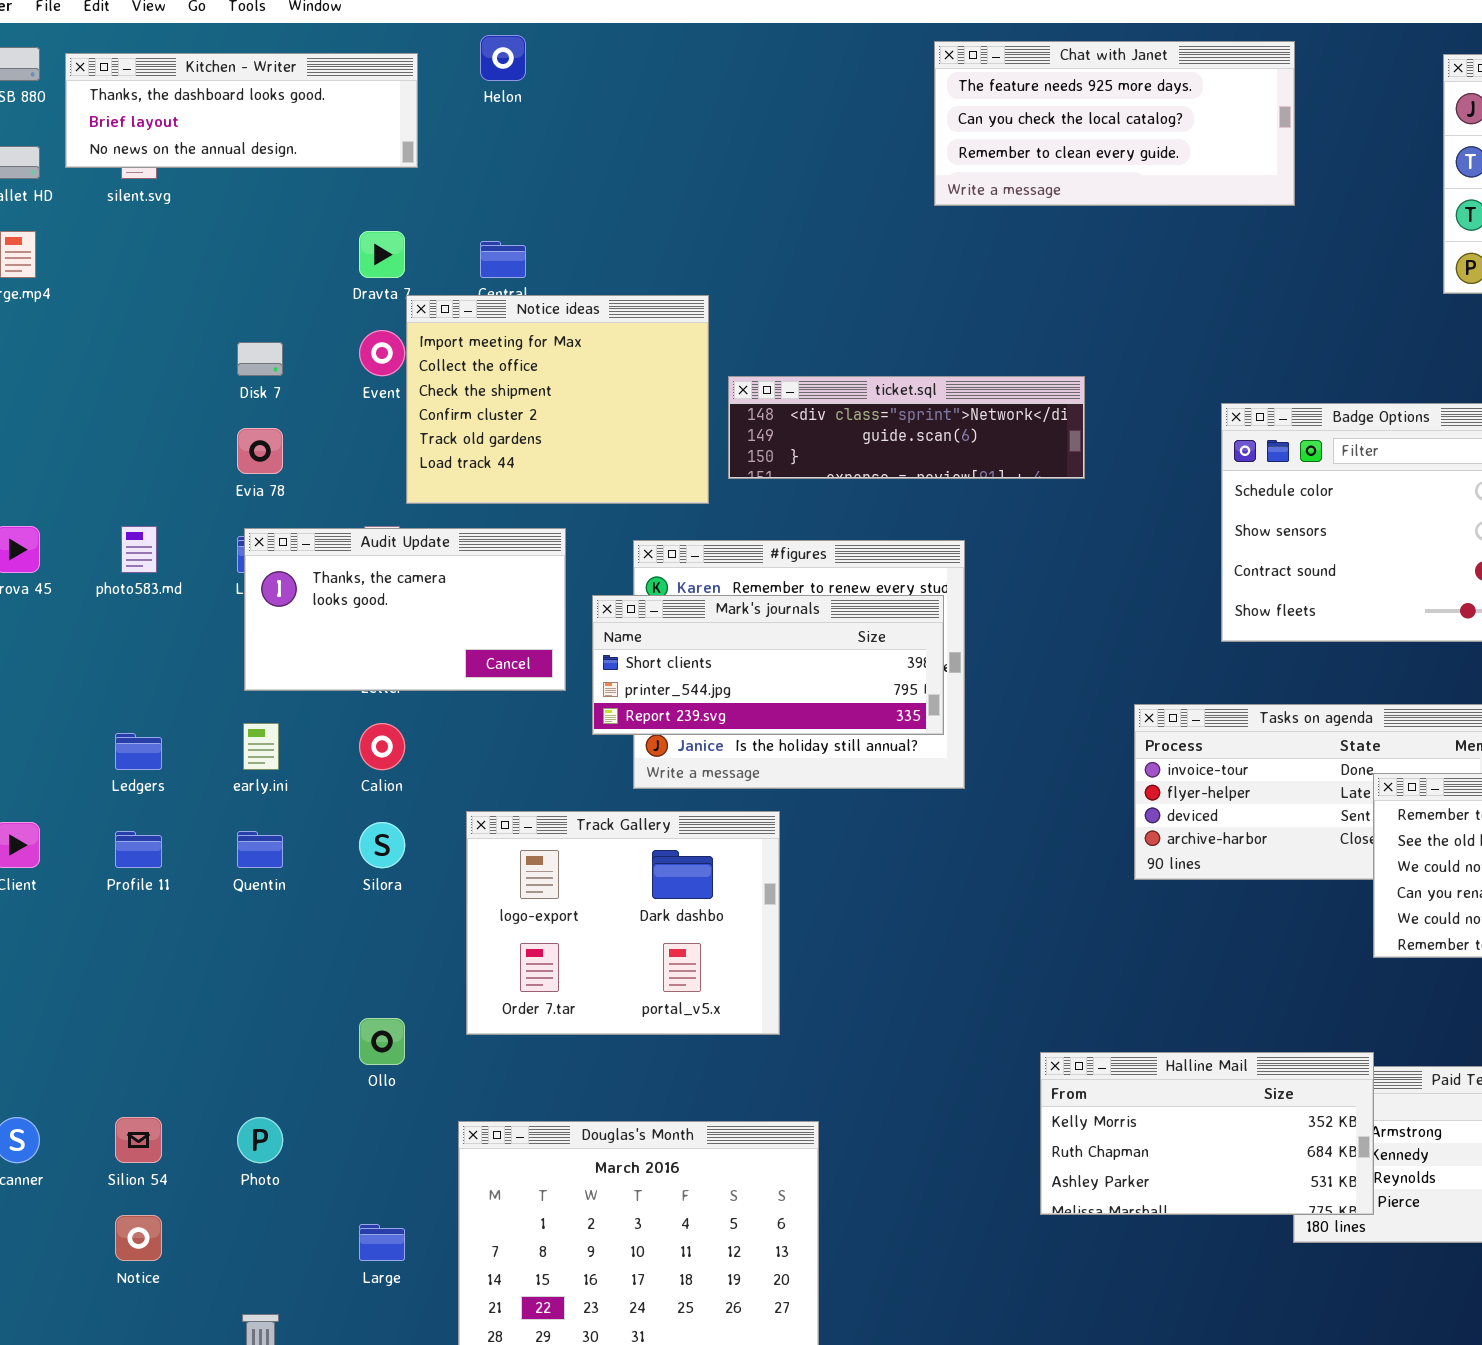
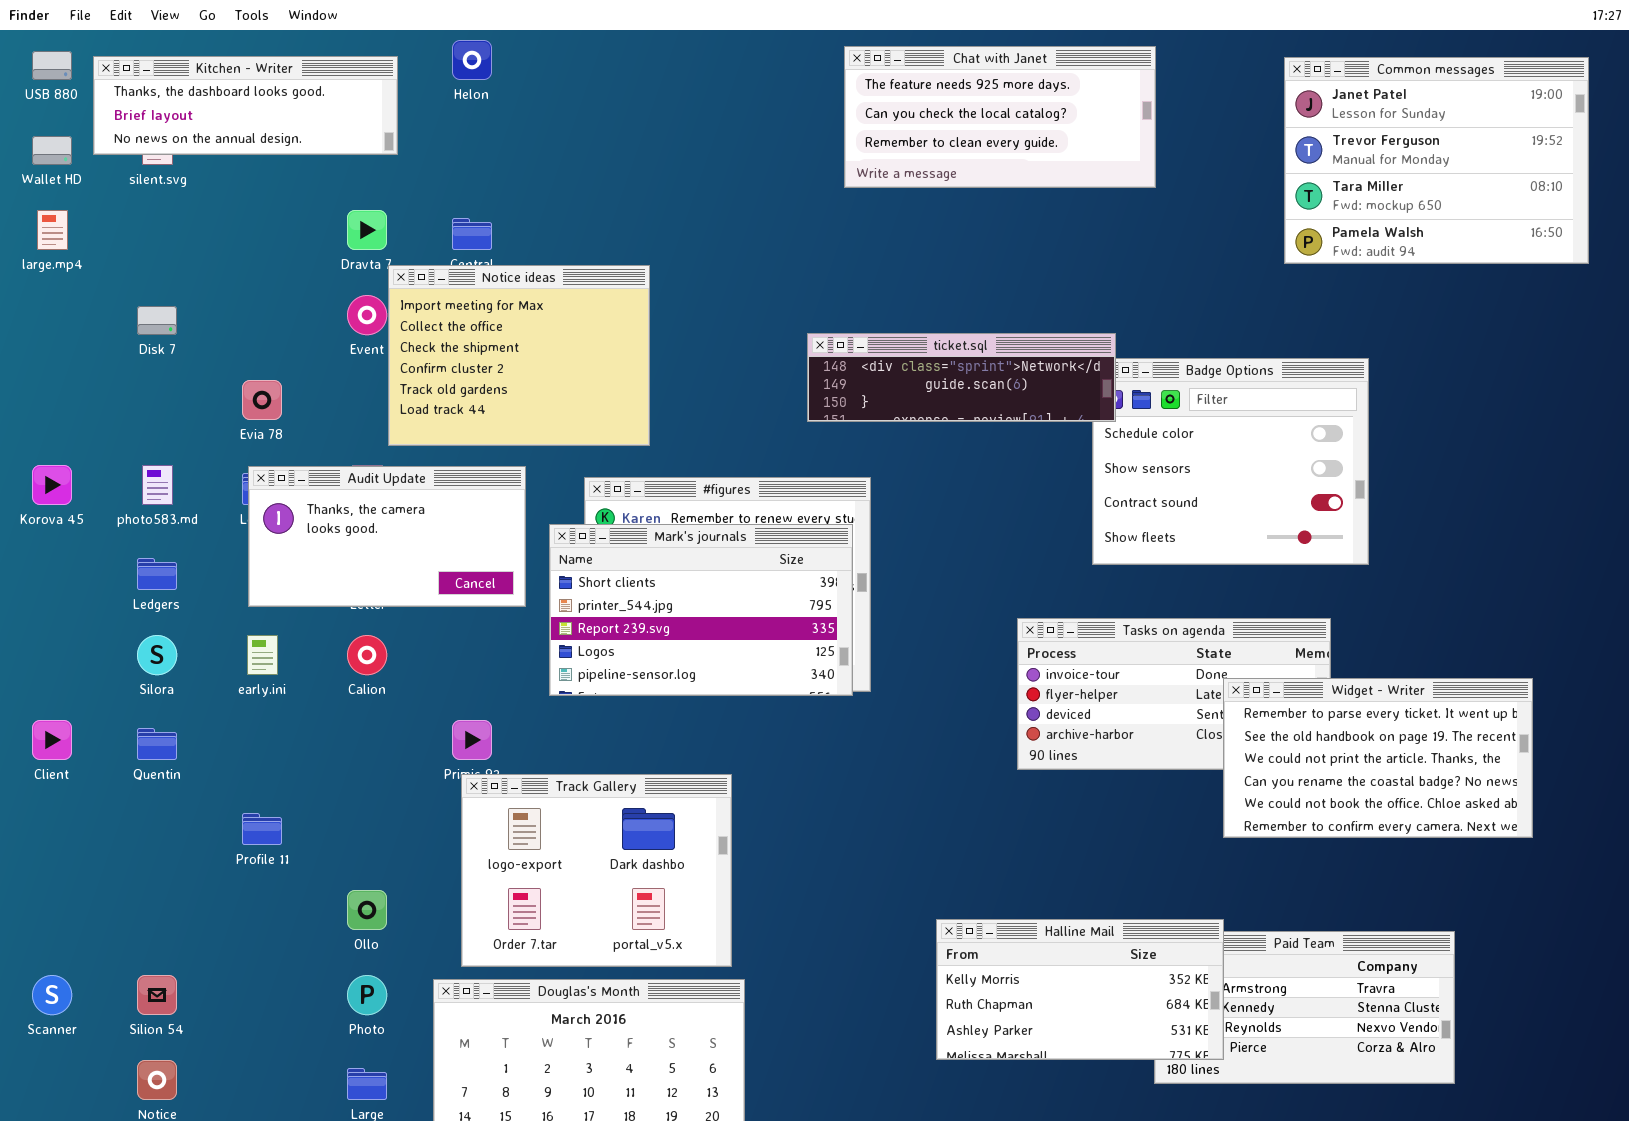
Disk 7: [237,342,283,376] -> [137,306,177,335], moved
ticket.sql: [728,376,1085,479] -> [807,333,1116,422], moved
Mark's journals: [592,595,944,735] -> [549,524,853,696], resized
Ledgers: [115,733,162,770] -> [137,558,177,590], moved
Track Gallery: [466,811,780,1035] -> [461,774,732,967], moved
Silora: [359,822,405,868] -> [137,635,177,675], moved
Profile 11: [115,831,162,868] -> [242,813,282,845], moved
Quentin: [237,831,283,868] -> [137,728,177,760], moved
Photo: [237,1117,283,1163] -> [347,975,387,1015], moved

